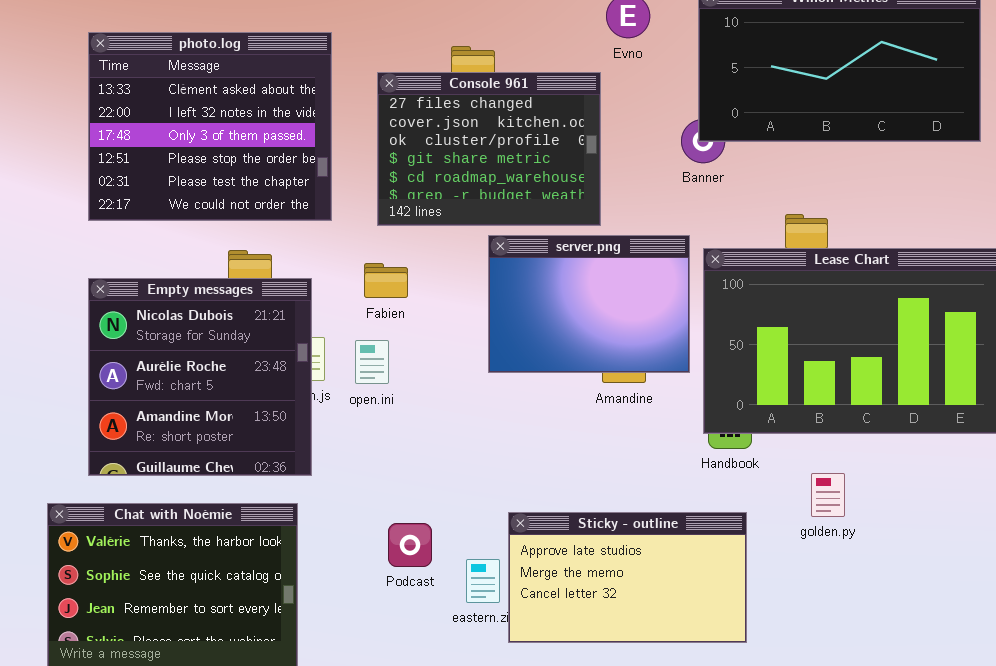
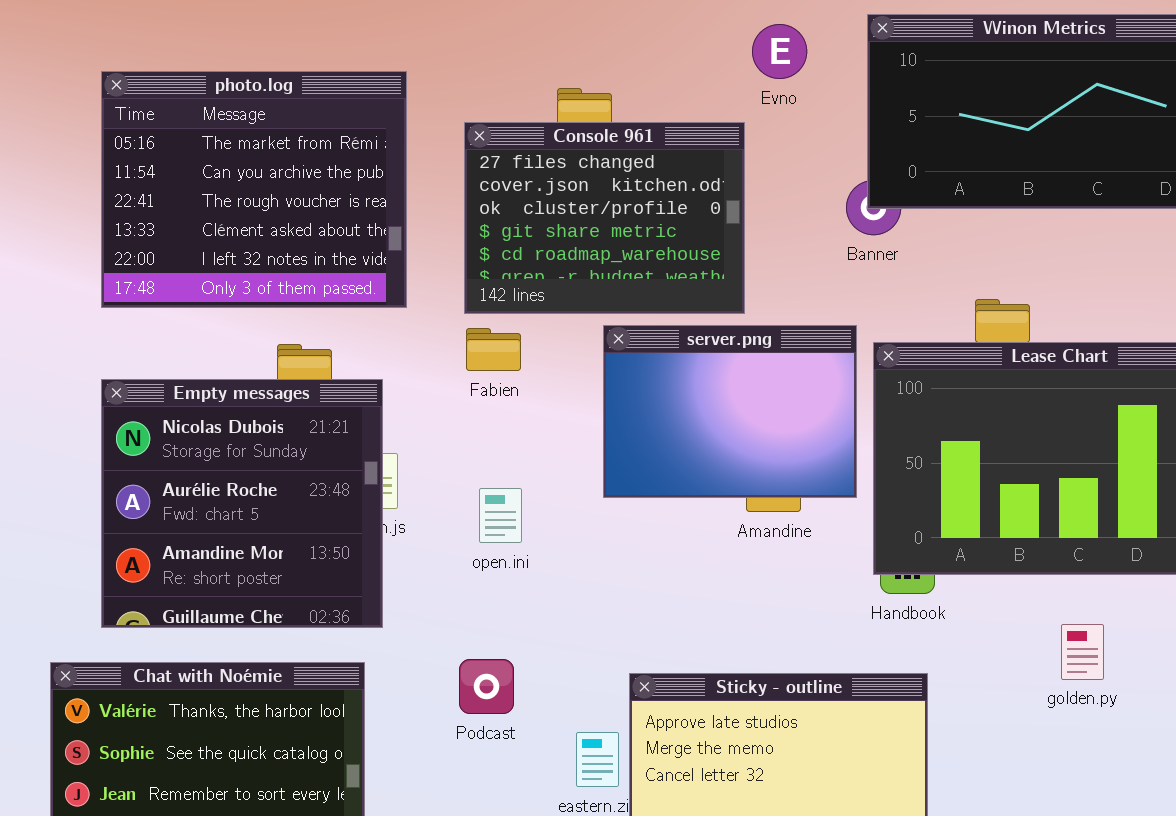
photo.log: [88,32,332,221] -> [101,71,407,308], scrolled up 3 rows
Fabien: [364,263,408,298] -> [466,328,521,371], moved
open.ini: [355,340,389,384] -> [479,488,522,543], moved
golden.py: [811,473,845,517] -> [1061,624,1104,680], moved
Podcast: [388,523,432,567] -> [459,659,514,714], moved

